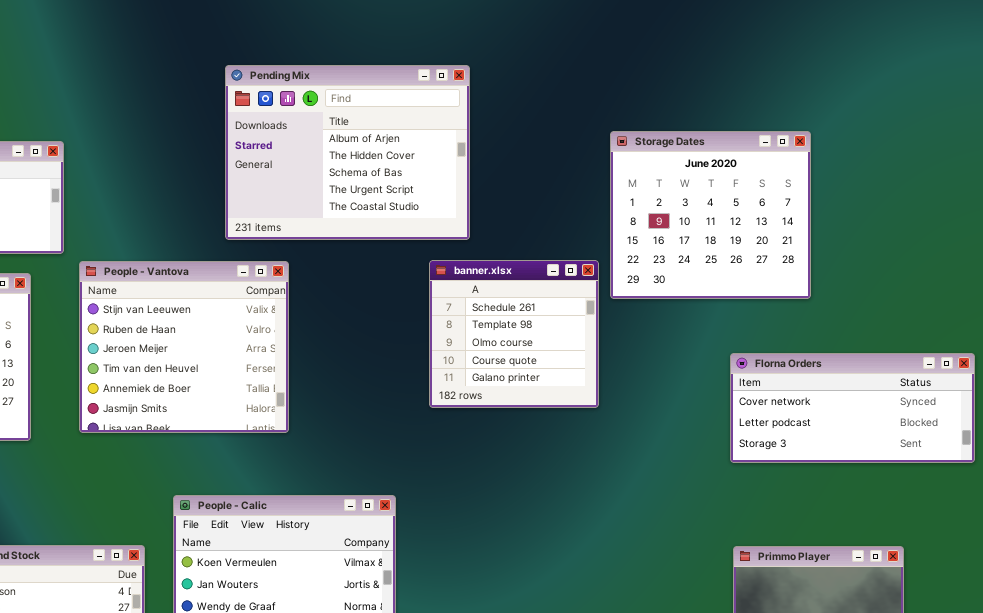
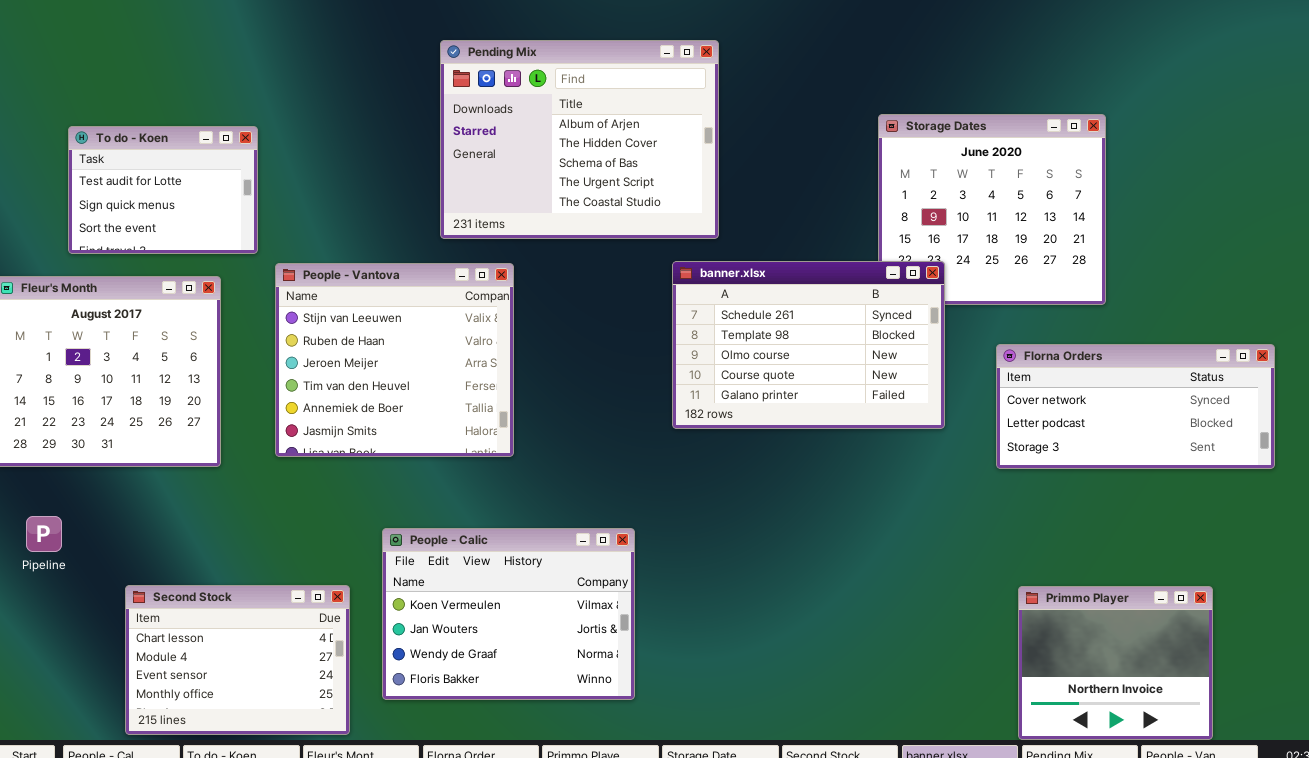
banner.xlsx: [429,260,599,408] -> [672,261,945,429], resized
Florna Orders: [730,353,975,463] -> [996,344,1275,469], moved

